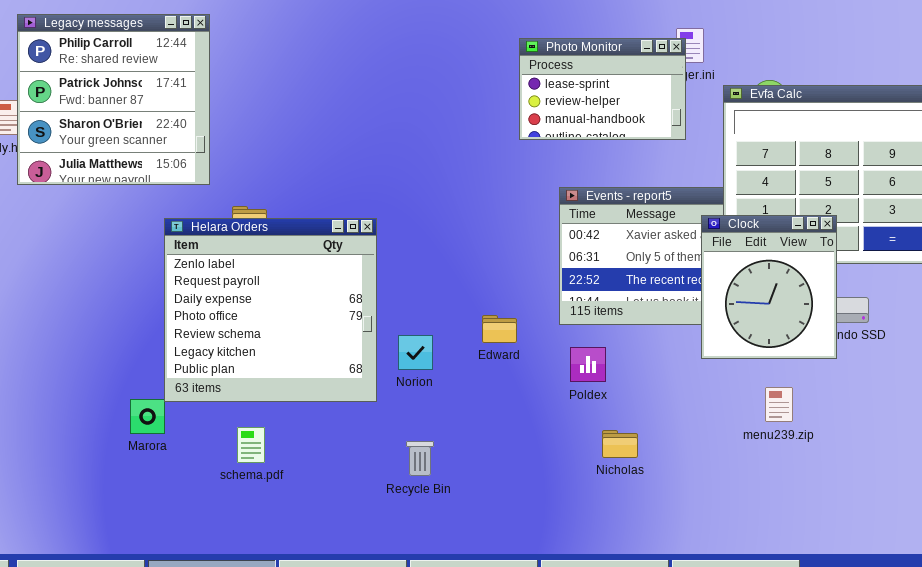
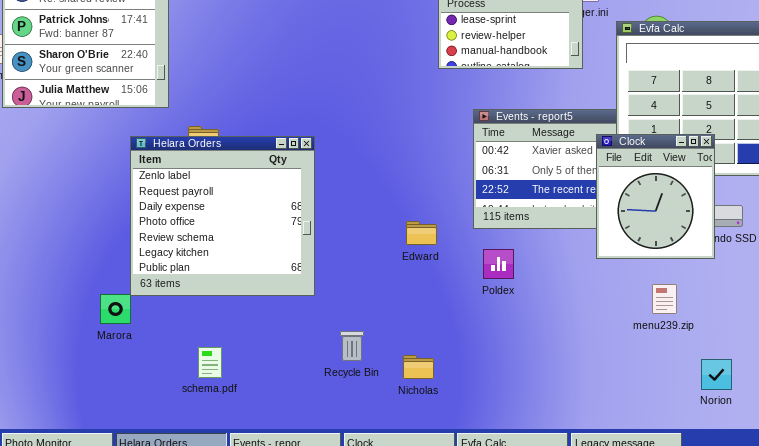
Norion: [398,335,433,370] -> [701,359,732,390], moved
schema.pdf: [237,427,265,463] -> [198,347,222,378], moved
Nicholas: [602,430,638,458] -> [403,355,434,379], moved

